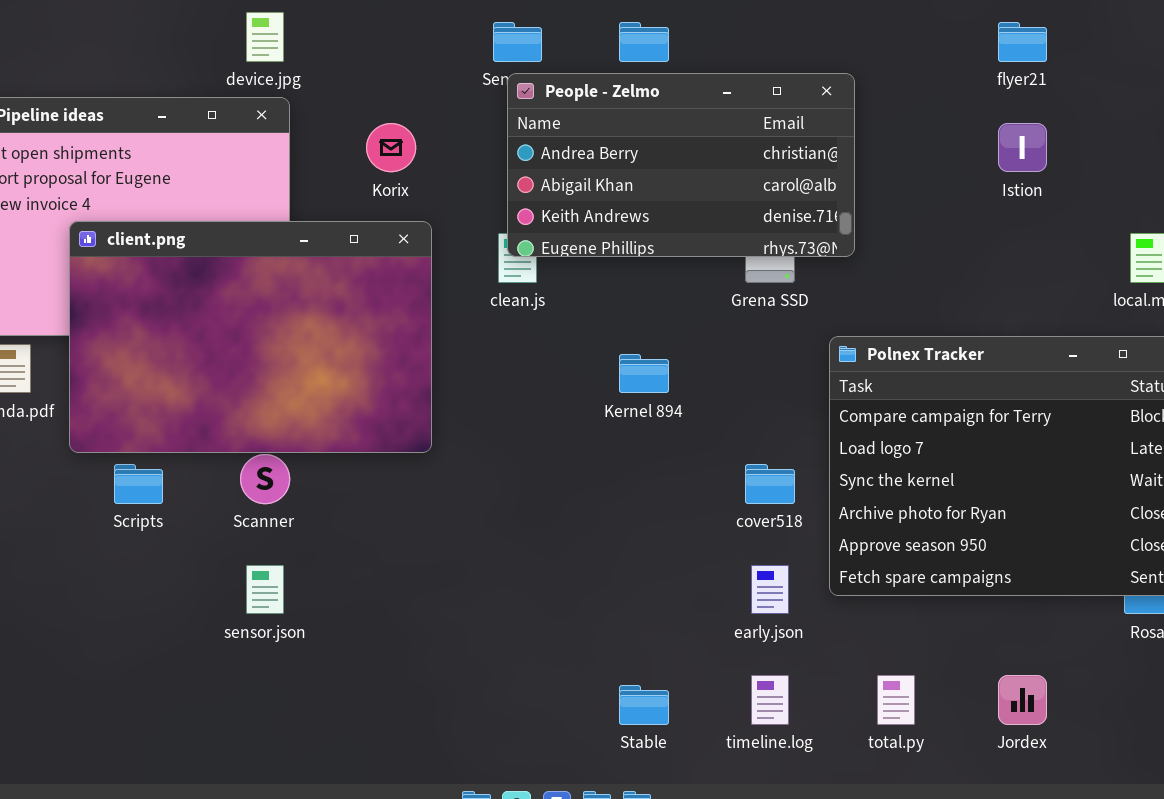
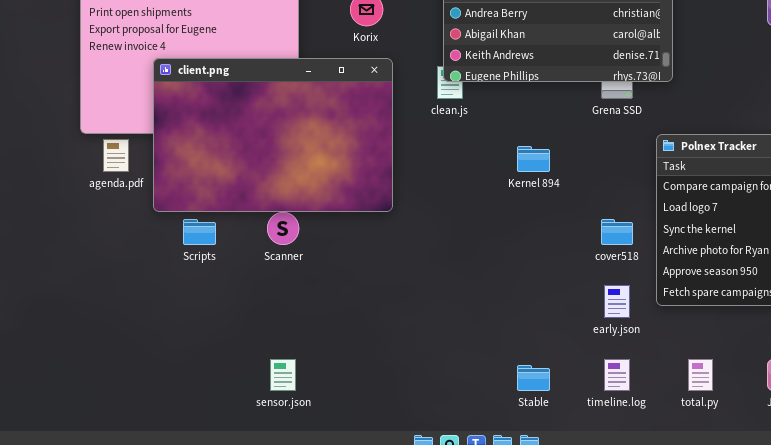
sensor.json: [246,565,284,614] -> [270,359,296,391], moved

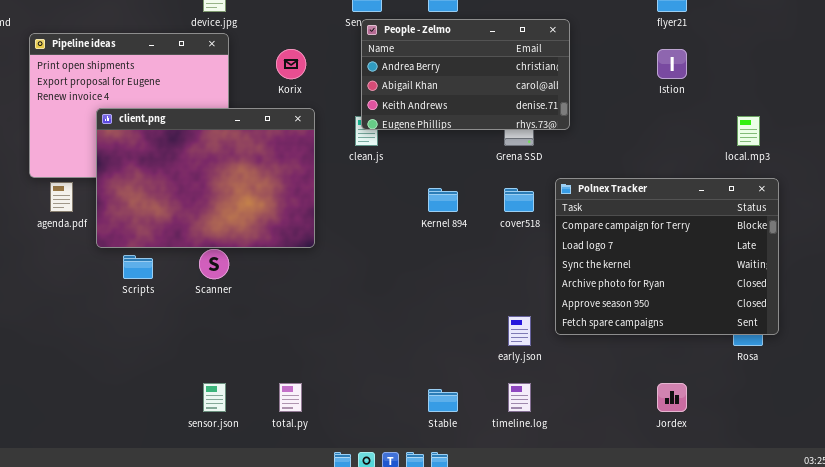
cover518: [601,219,633,245] -> [504,188,534,212], moved
total.py: [688,359,713,391] -> [279,383,302,412], moved

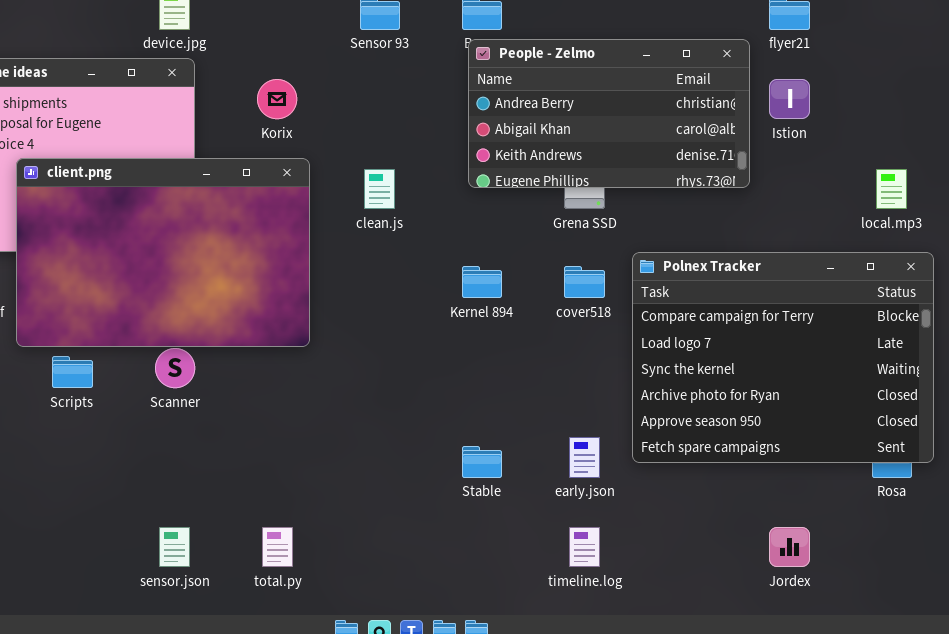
People - Zelmo: [361,19,570,130] -> [468,39,750,188], moved
Stable: [428,389,458,412] -> [462,446,502,478], moved

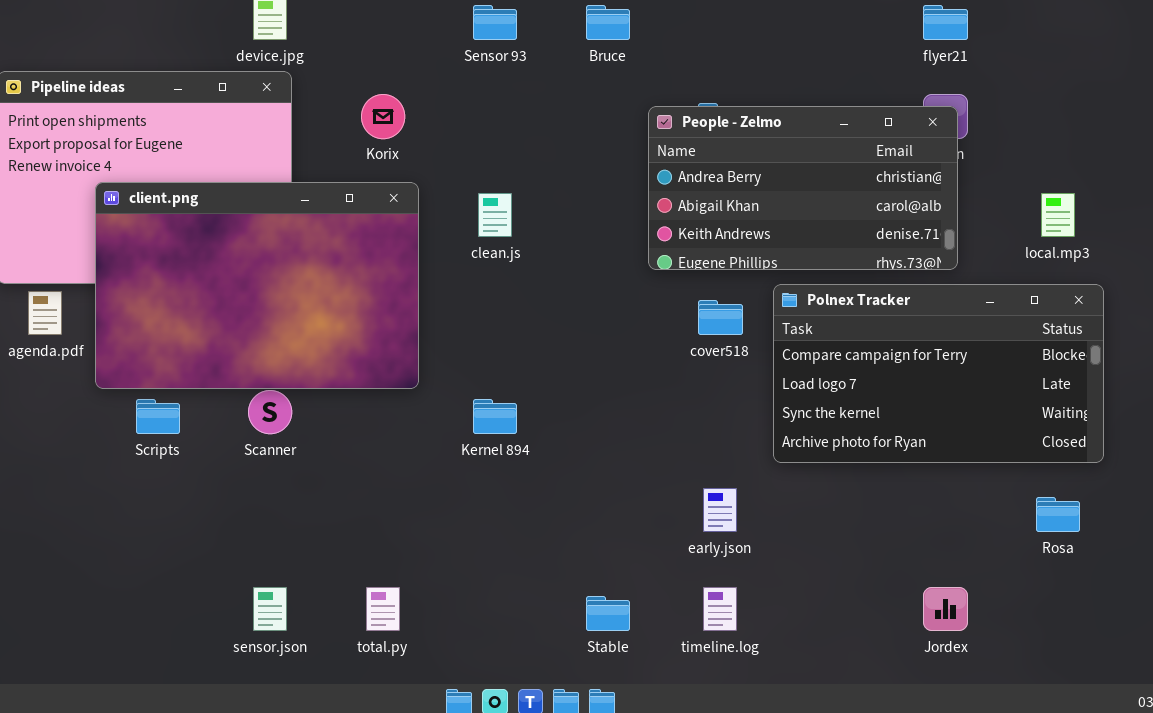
People - Zelmo: [468,39,750,188] -> [648,106,958,270], moved
Polnex Tracker: [632,252,934,463] -> [773,284,1104,463], resized
Kernel 894: [462,266,502,298] -> [473,399,517,434], moved
Stable: [462,446,502,478] -> [586,596,630,631], moved

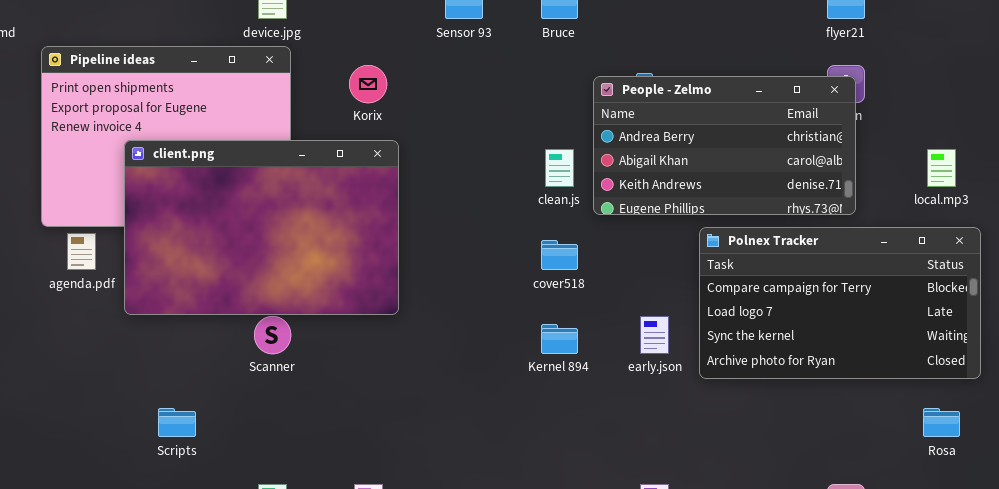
clean.js: [478,193,512,237] -> [545,149,574,187], moved
cover518: [698,300,743,335] -> [541,240,578,270], moved
Scripts: [136,399,180,434] -> [158,408,196,437], moved
Kernel 894: [473,399,517,434] -> [541,324,578,354], moved
early.json: [703,488,737,532] -> [640,316,669,354], moved

